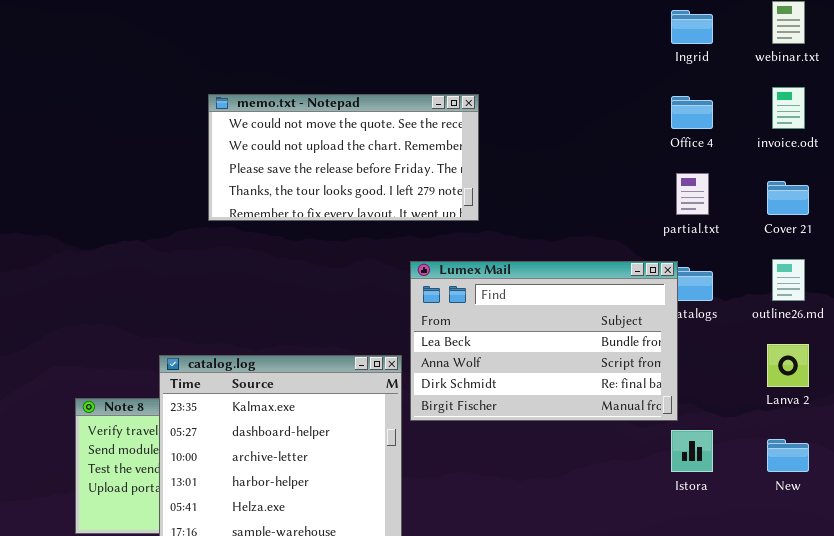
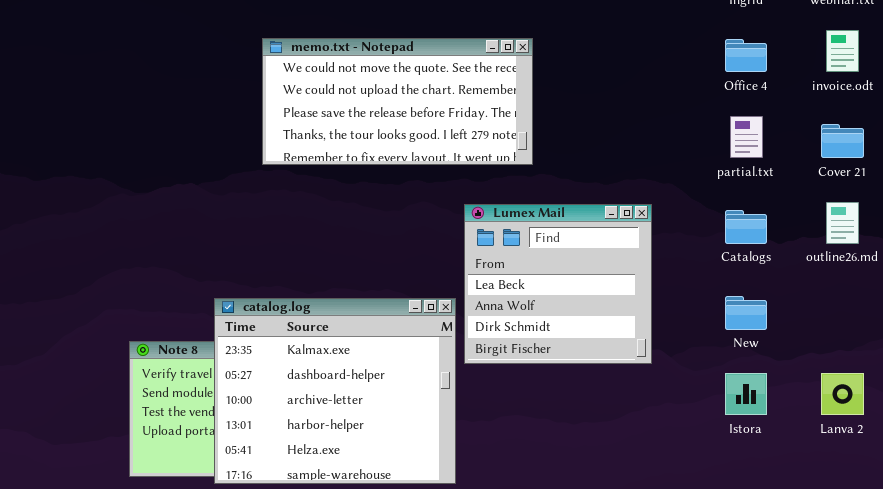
Lumex Mail: [410,261,678,421] -> [464,204,652,364], resized
Lanva 2: [767,344,809,387] -> [821,373,864,415], moved
New: [767,439,809,472] -> [725,296,767,330], moved

